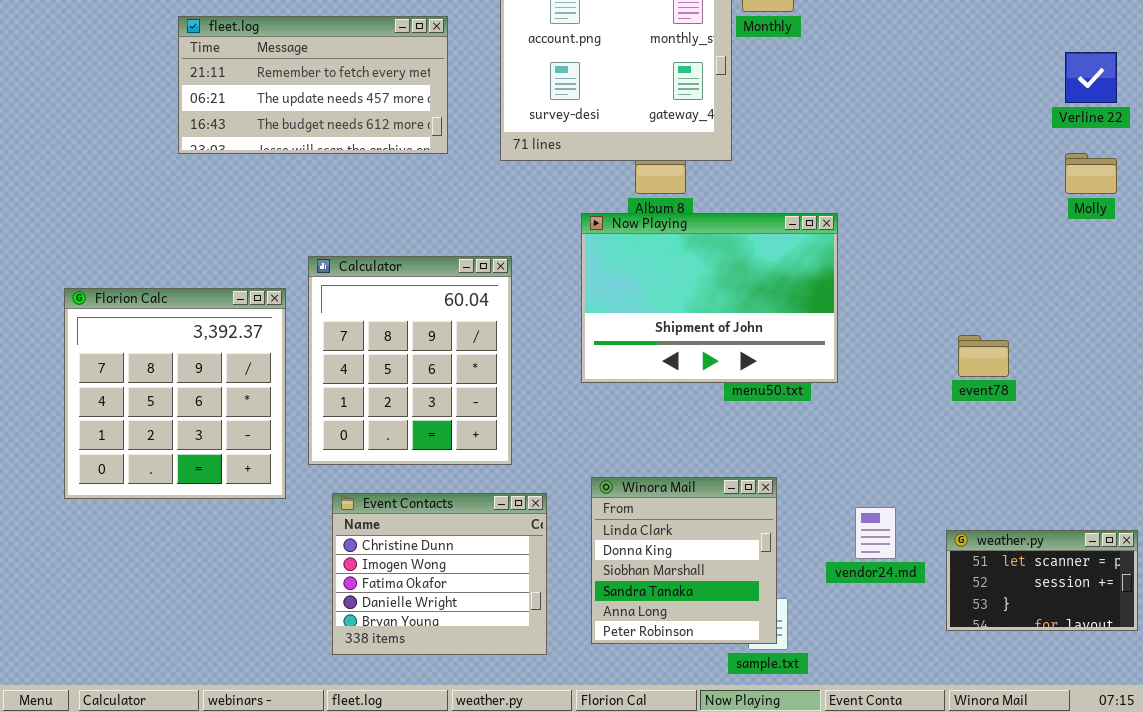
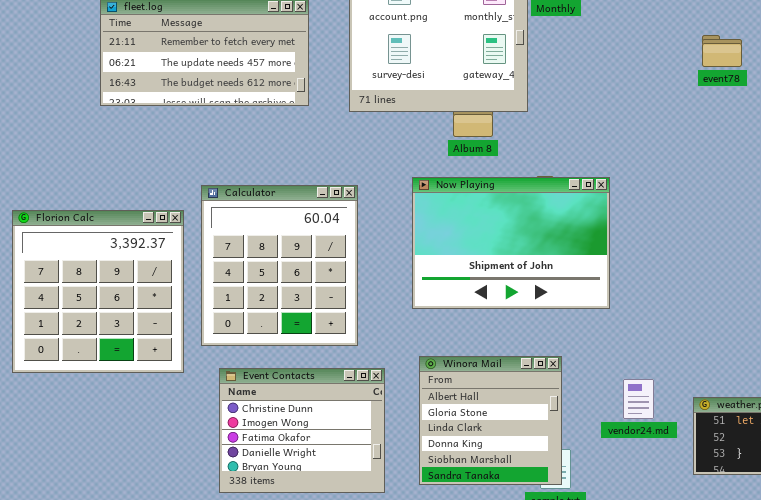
Now Playing: [581,213,838,383] -> [412,177,610,309], moved
event78: [958,335,1009,377] -> [702,35,742,67], moved
Winora Mail: [591,477,777,644] -> [419,356,562,485], scrolled up 2 rows

